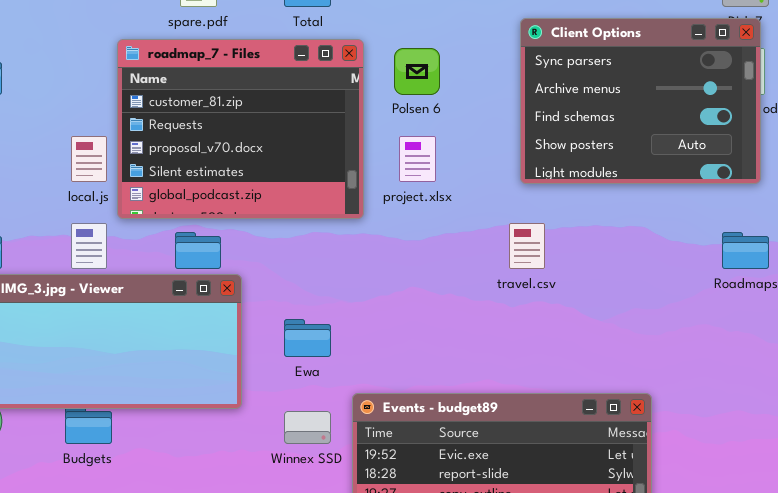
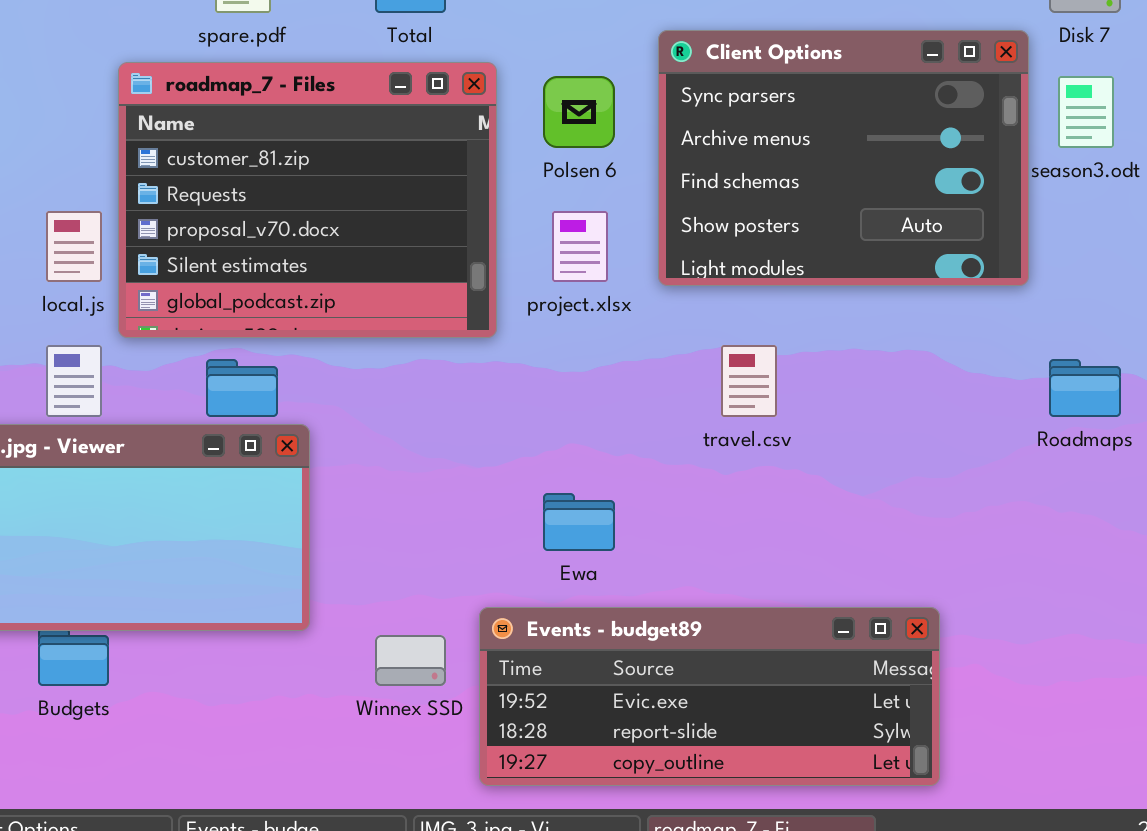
Client Options: [520,18,761,184] -> [658,30,1029,286], moved
Ewa: [284,319,331,357] -> [543,493,615,551], moved

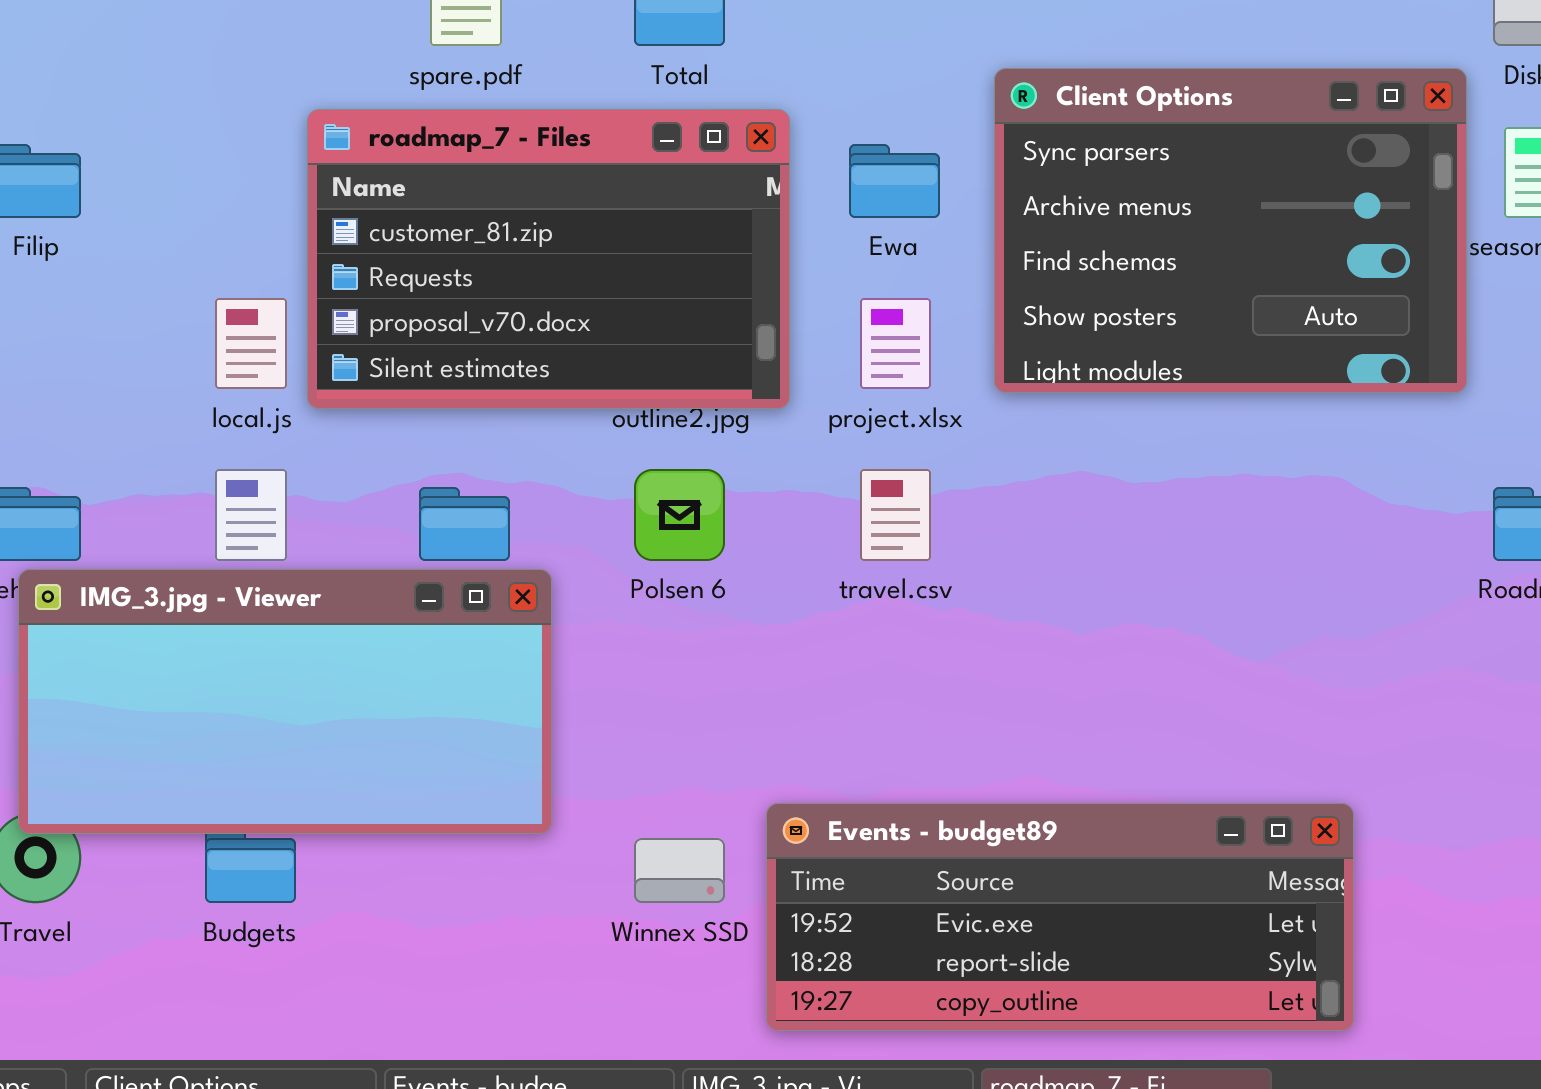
roadmap_7 - Files: [118,62,497,338] -> [307,109,790,409], resized
Polsen 6: [543,76,615,148] -> [634,469,725,561], moved
travel.csv: [721,345,777,417] -> [860,469,931,561], moved
Ewa: [543,493,615,551] -> [849,144,940,218], moved

